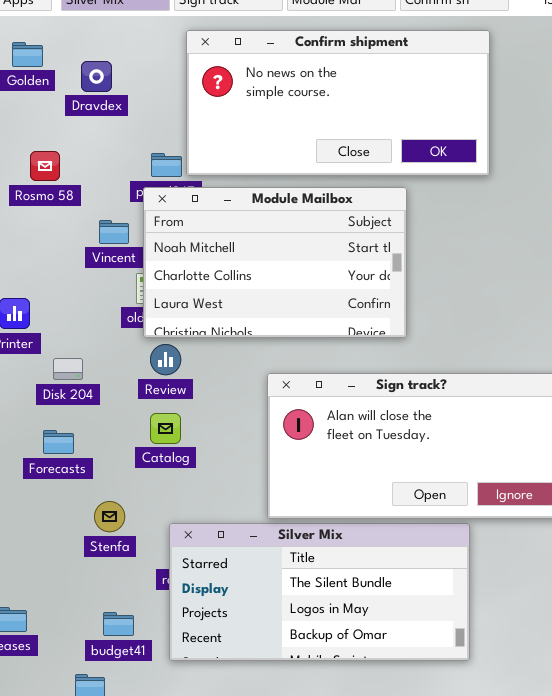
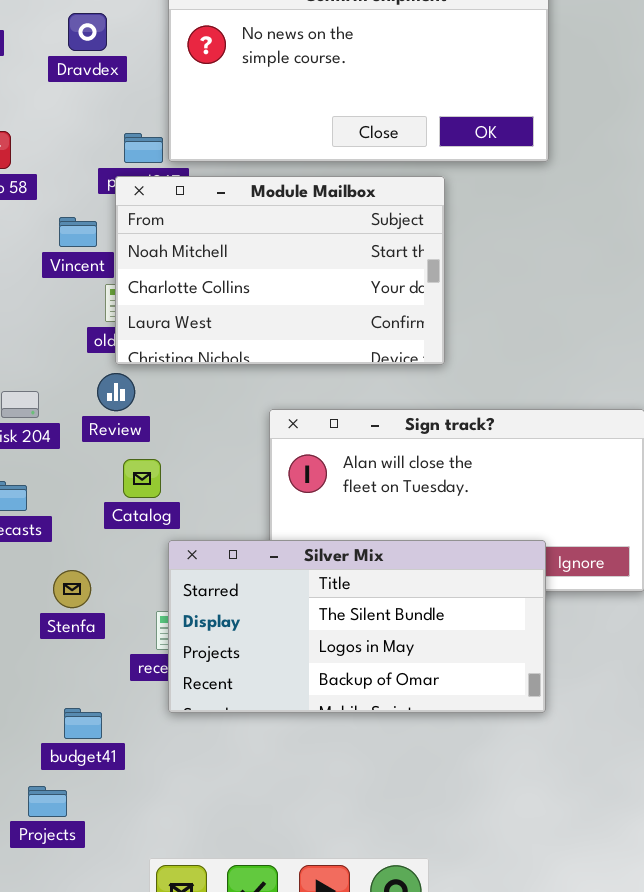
Dravdex: [81,61,112,92] -> [68,13,107,51], moved
Review: [150,344,181,375] -> [97,373,135,411], moved
Silver Mix: [169,523,470,661] -> [168,540,546,713], moved

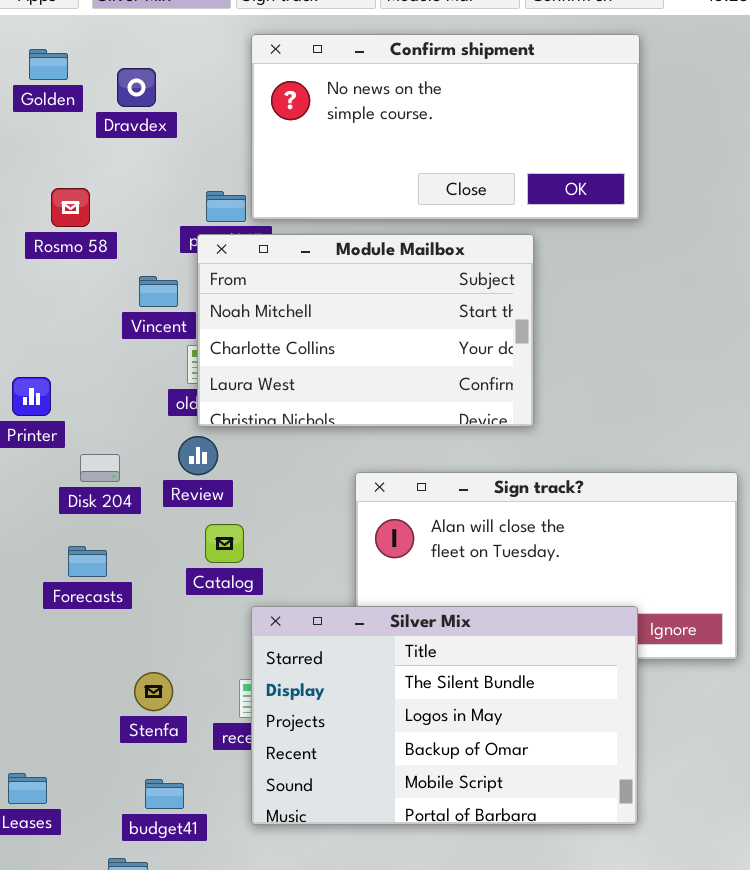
Dravdex: [68,13,107,51] -> [117,68,156,107], moved
Silver Mix: [168,540,546,713] -> [251,606,638,825], resized
Stenfa: [53,570,91,608] -> [134,672,173,711], moved

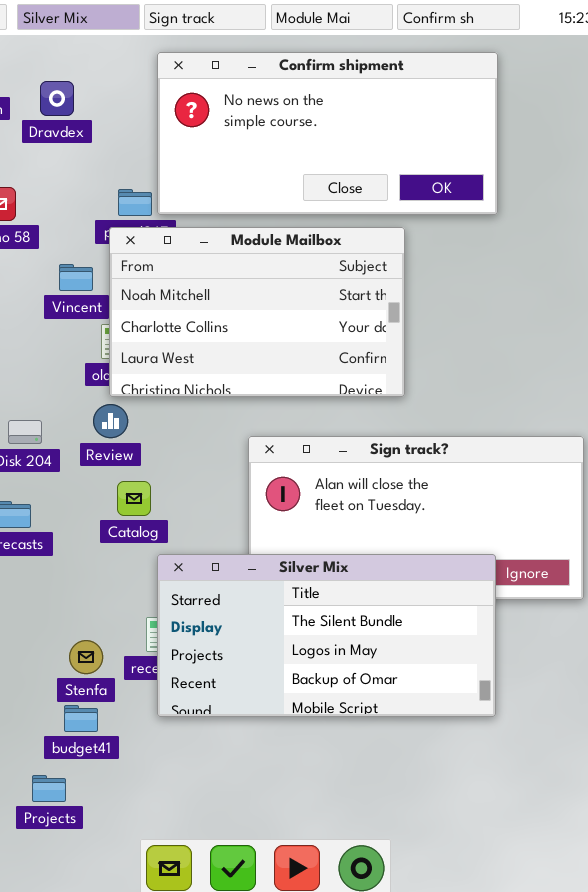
Silver Mix: [251,606,638,825] -> [157,554,496,717], resized
Stenfa: [134,672,173,711] -> [69,640,103,674], moved

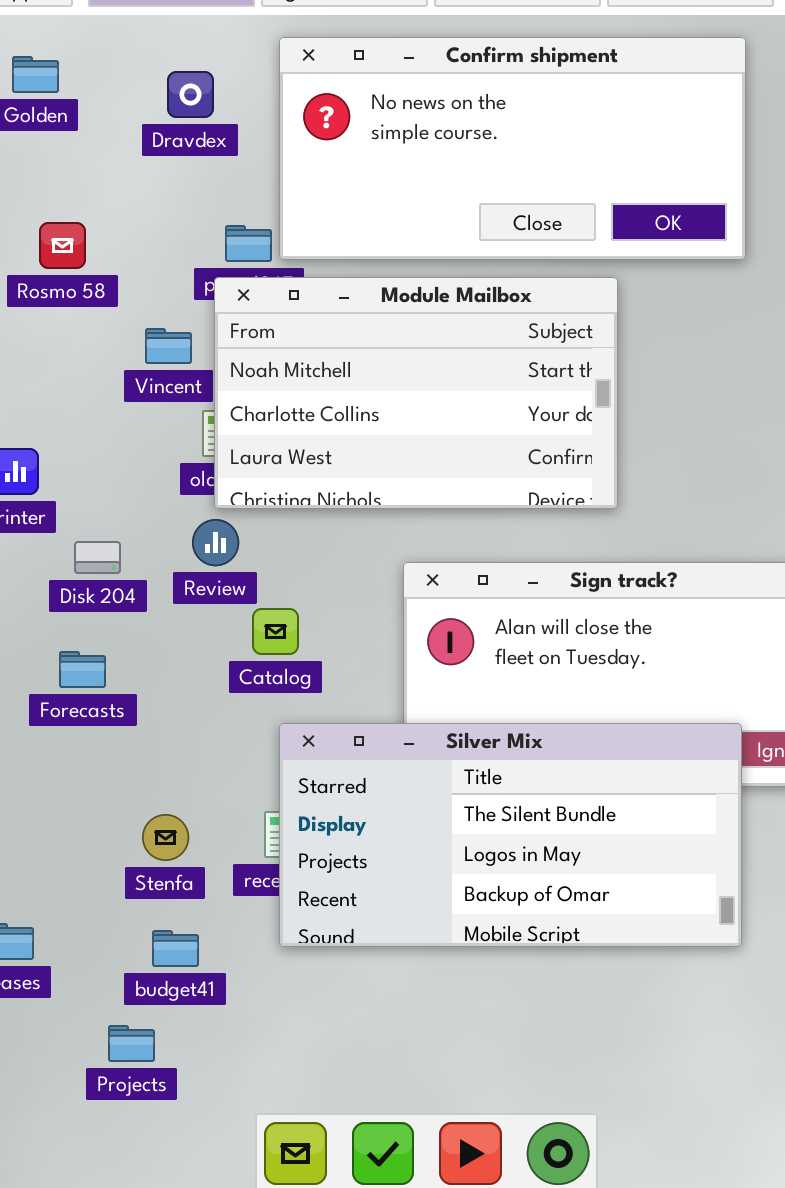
Dravdex: [40,81,74,116] -> [167,71,214,118], moved
Catalog: [117,481,151,516] -> [252,608,299,655], moved
Stenfa: [69,640,103,674] -> [142,814,189,861], moved

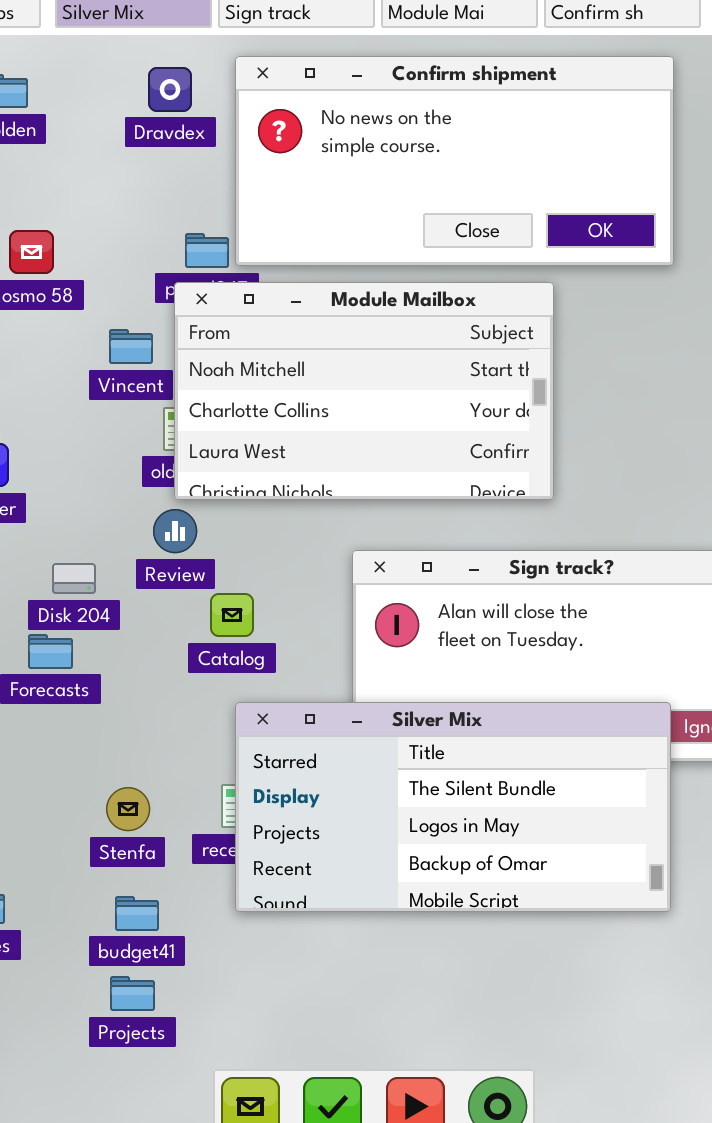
Dravdex: [167,71,214,118] -> [148,67,192,112], moved
Disk 204: [74,541,121,574] -> [52,563,96,594], moved
Projects: [108,1025,155,1062] -> [110,976,155,1011], moved

